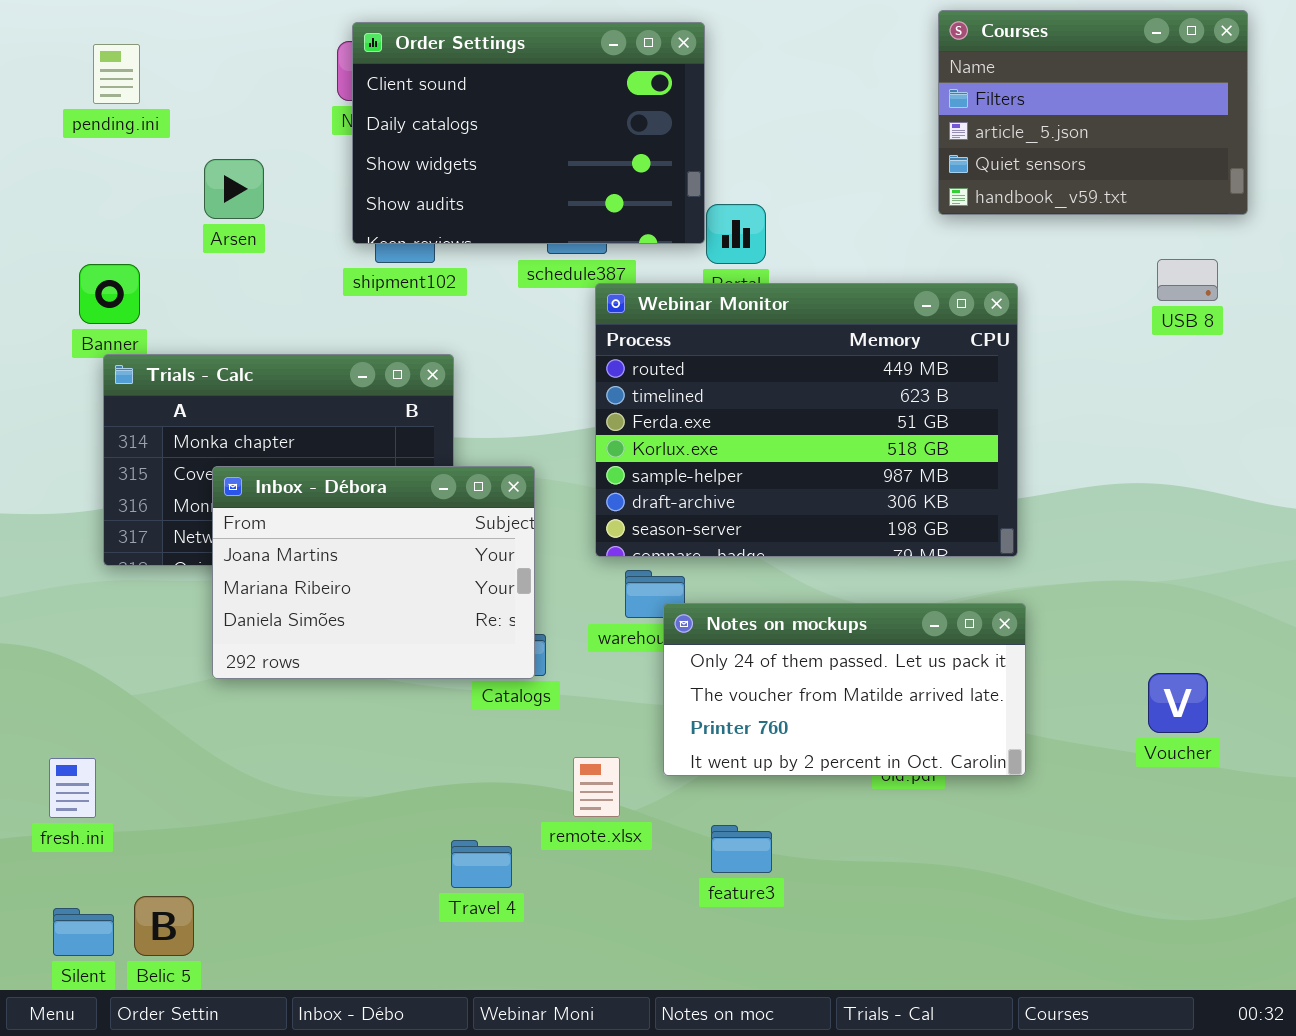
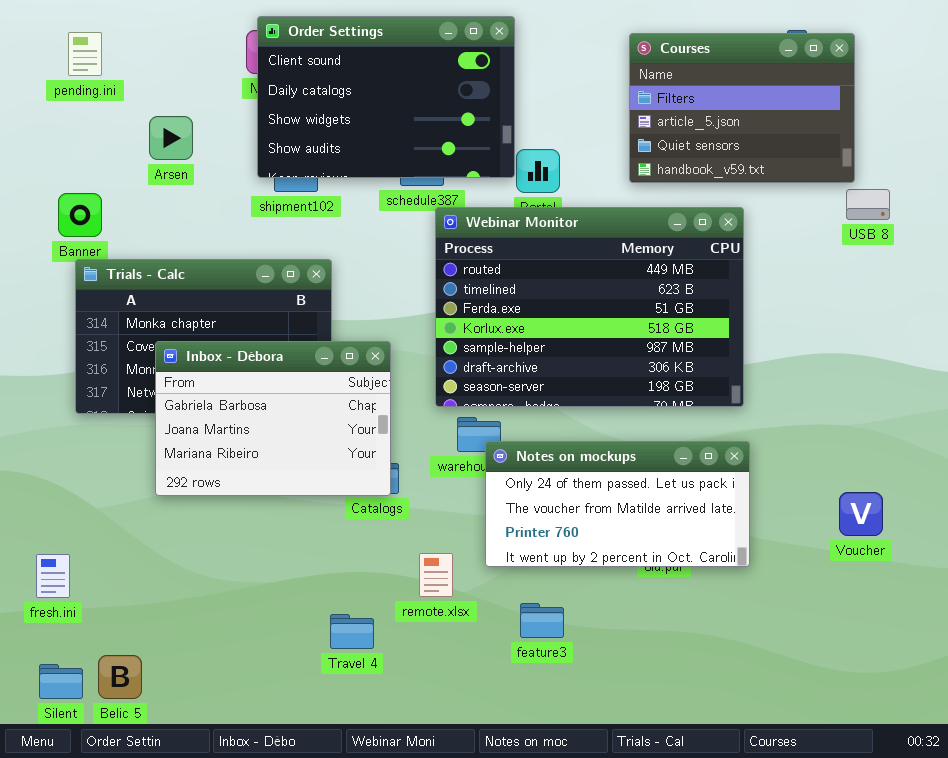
Courses: [938,10,1248,215] -> [629,33,855,183], moved
Inbox - Débora: [212,466,535,679] -> [155,341,391,496], scrolled up 1 row

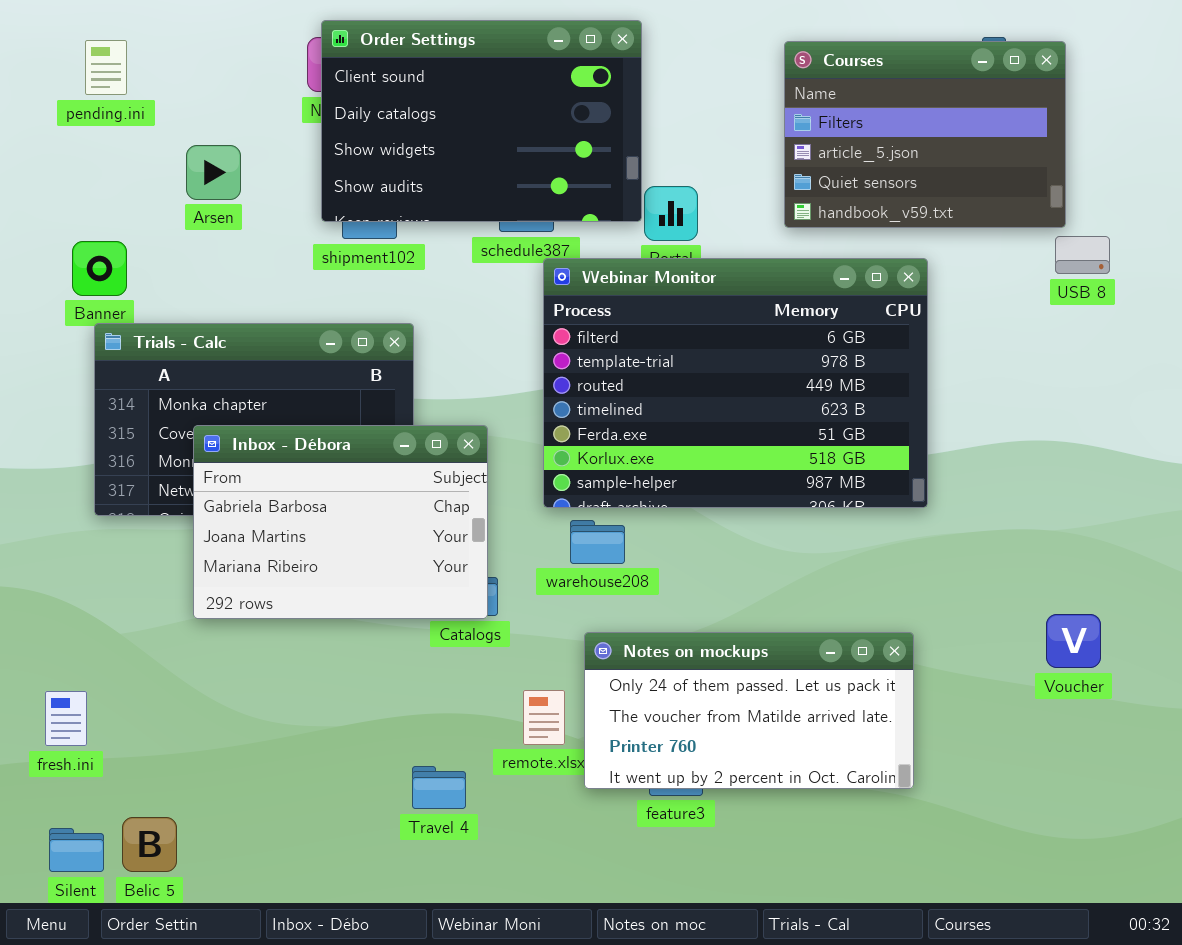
Webinar Monitor: [435,207,744,407] -> [543,258,928,508], scrolled up 2 rows
Notes on mockups: [485,441,750,567] -> [584,632,914,789], moved

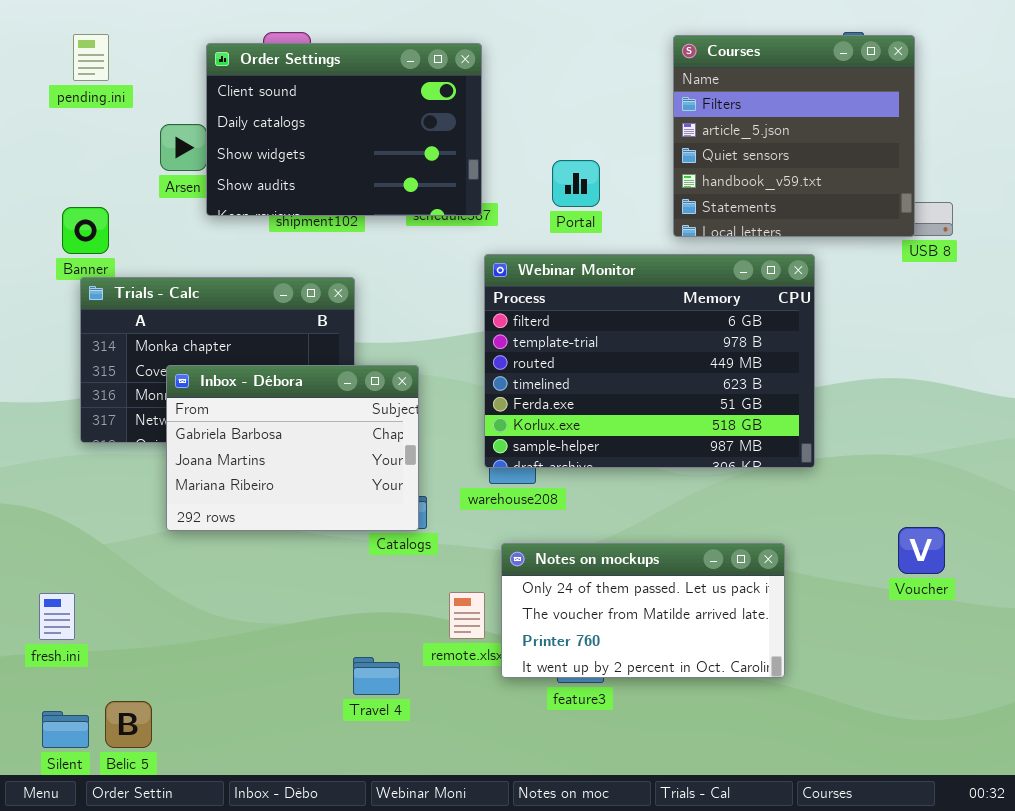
Order Settings: [321,20,642,222] -> [206,43,482,216], moved
Courses: [784,41,1066,228] -> [673,35,915,237], resized
Webinar Monitor: [543,258,928,508] -> [484,254,815,468], moved

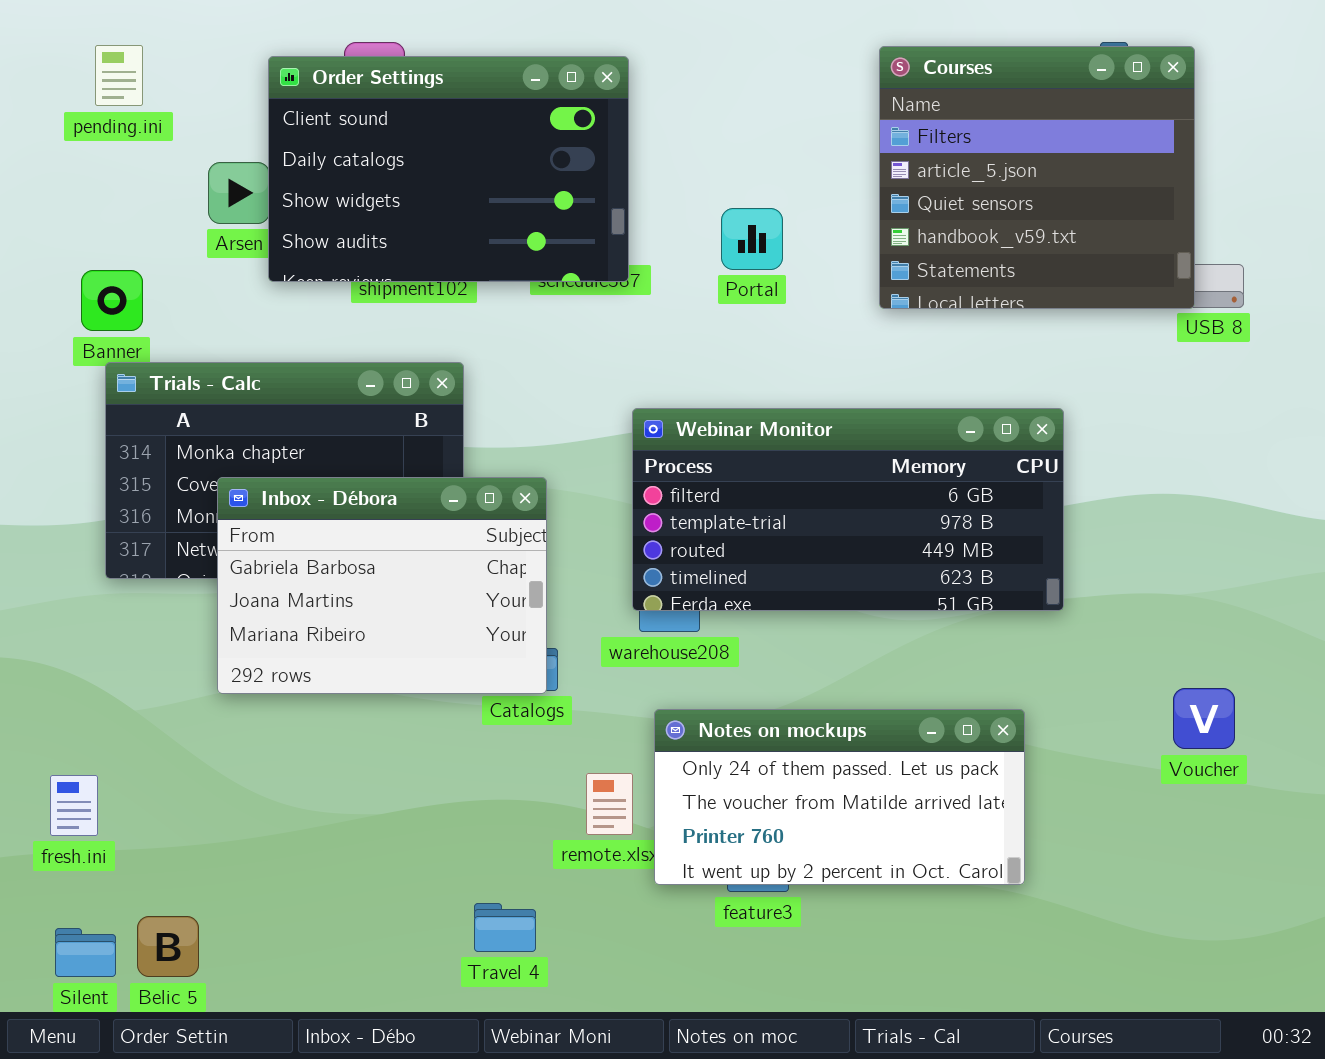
Webinar Monitor: [484,254,815,468] -> [632,408,1064,611], resized
Travel 4: [353,657,400,695] -> [474,903,536,952], moved

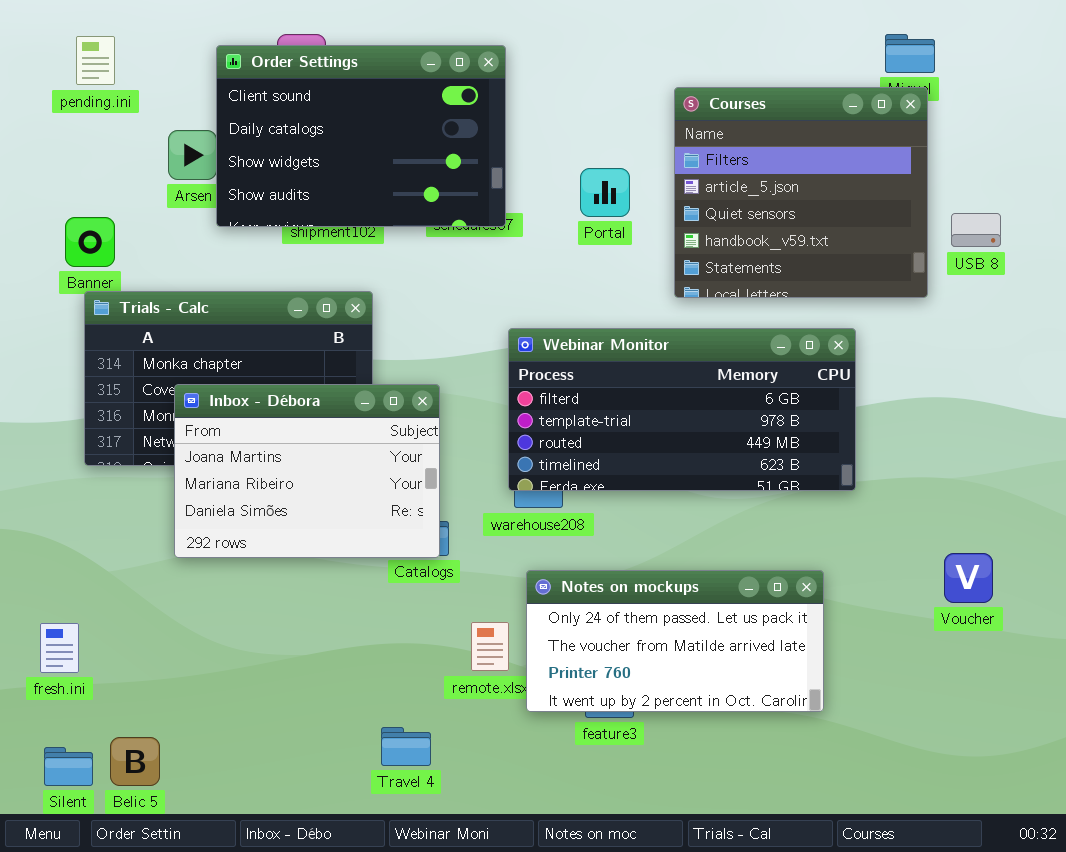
Courses: [879,46,1195,309] -> [674,87,928,298], moved
Inbox - Débora: [217,477,547,694] -> [174,384,440,558], scrolled down 1 row

